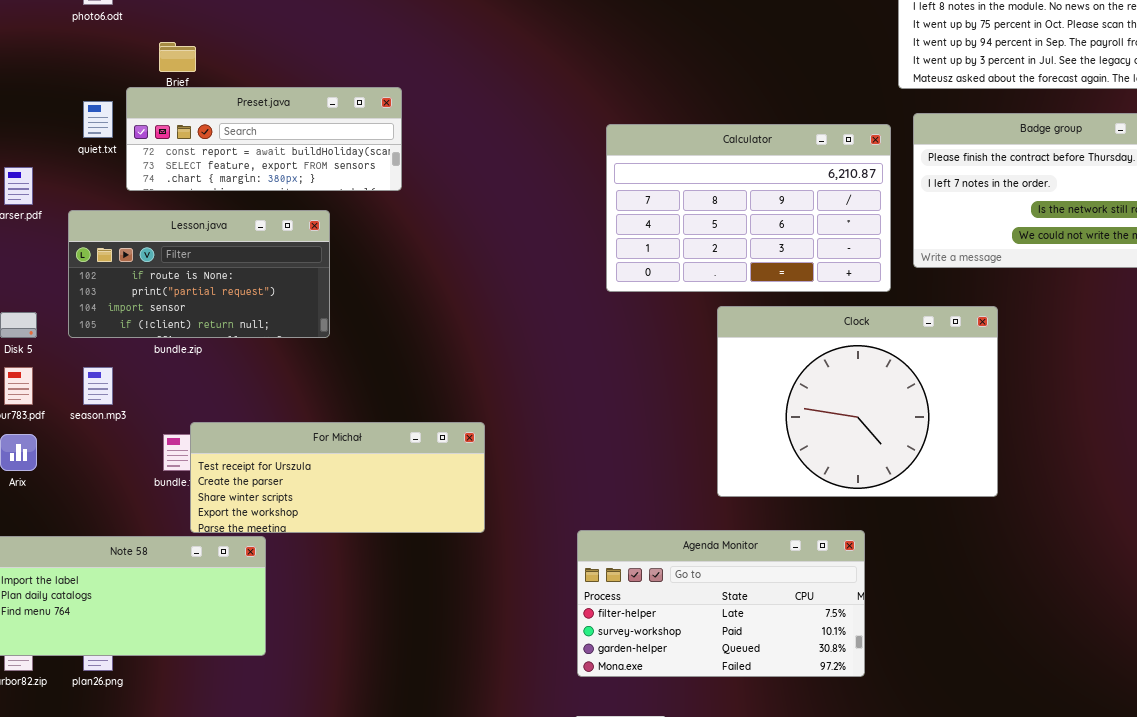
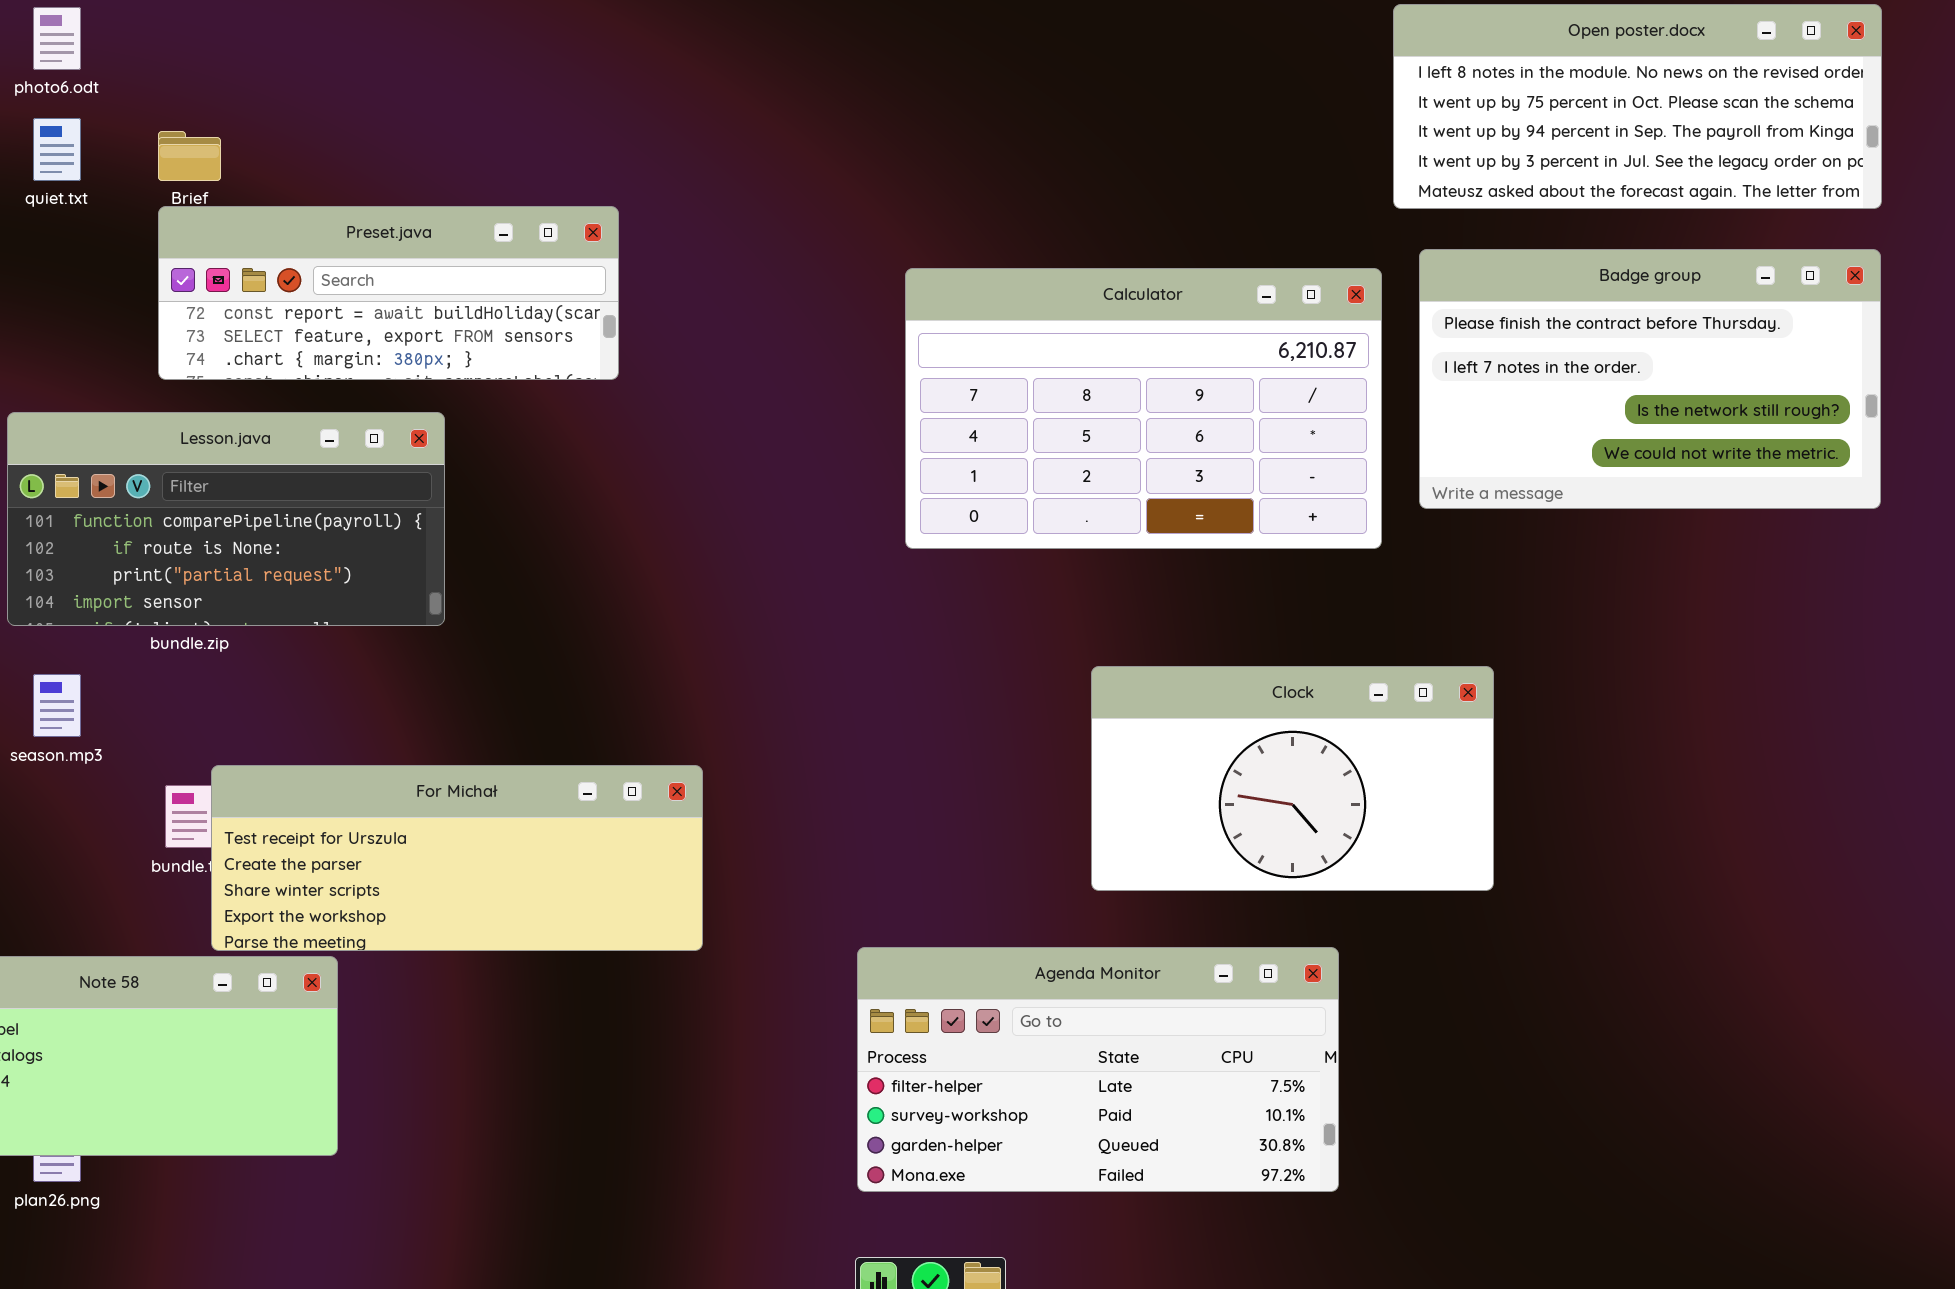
Preset.java: [126,87,402,191] -> [158,206,619,380], moved
quiet.txt: [83,101,113,138] -> [33,118,81,181], moved
Lesson.java: [68,210,330,338] -> [7,412,445,626], scrolled up 1 row
Clock: [717,306,998,497] -> [1091,666,1494,891], resized

